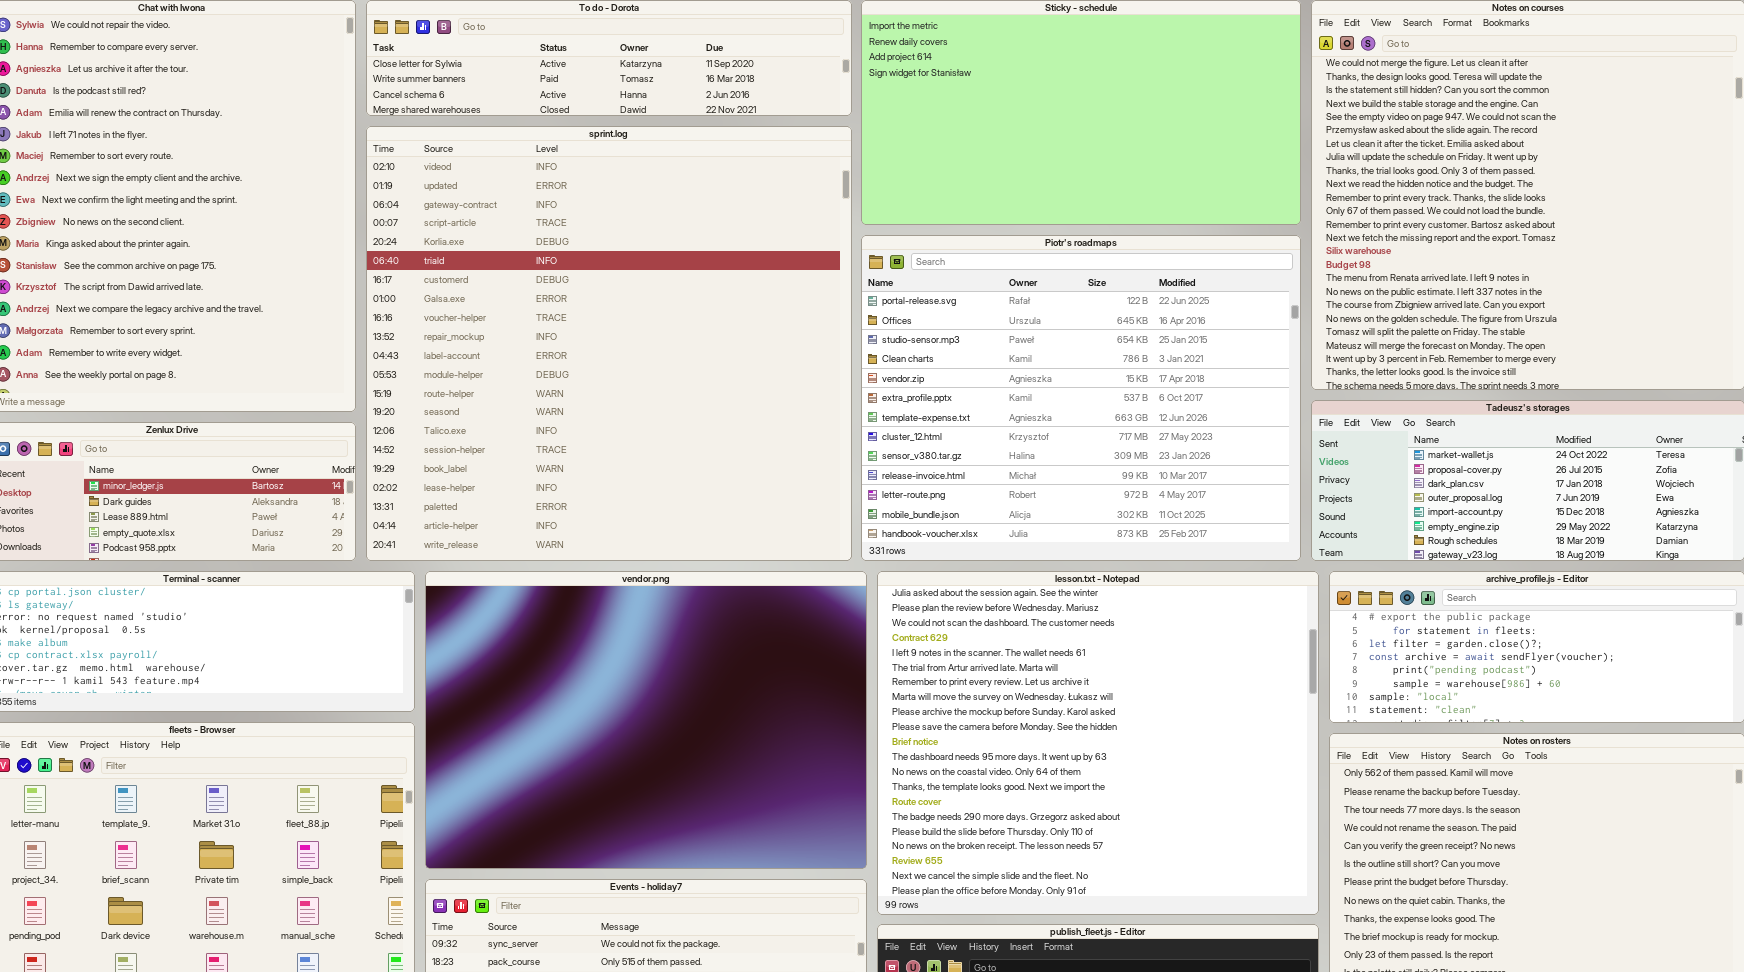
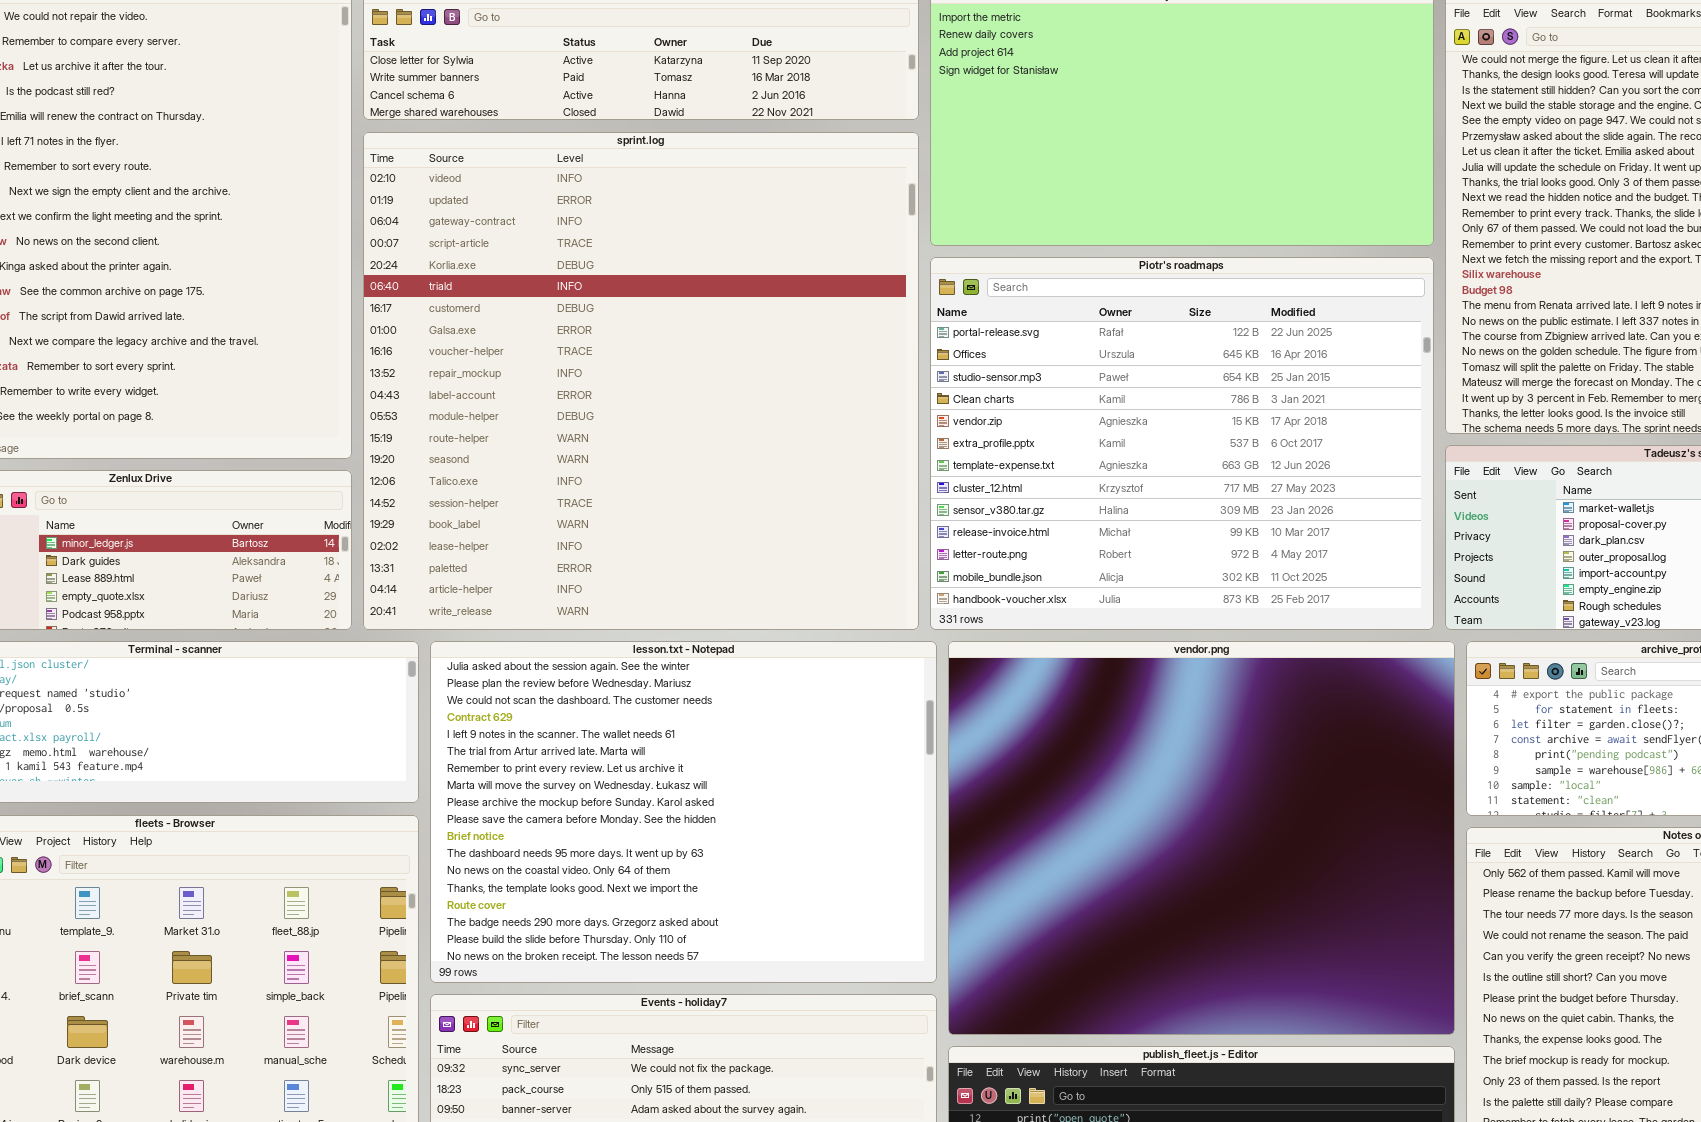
vendor.png: [425,571,867,869] -> [948,641,1455,1035], moved, resized
lesson.txt - Notepad: [877,571,1319,915] -> [430,641,937,983], moved, resized

